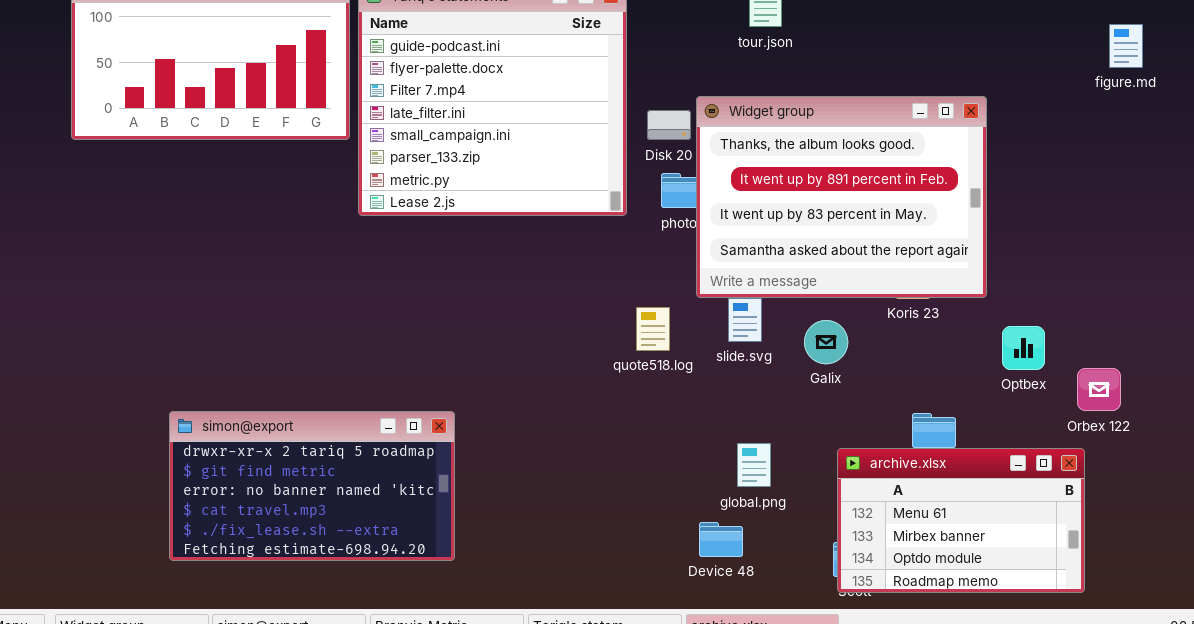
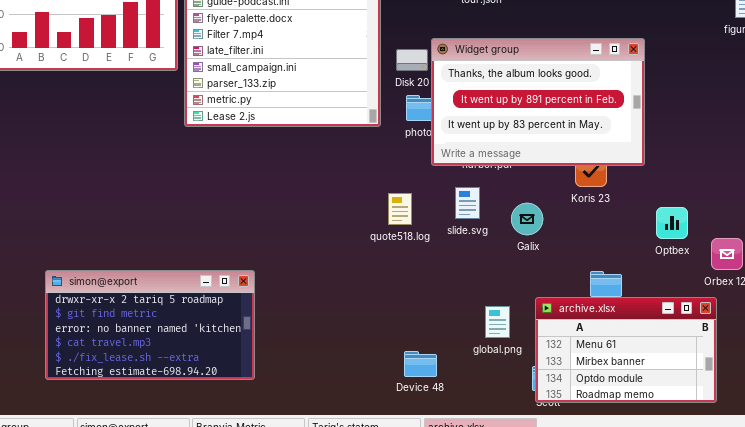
Widget group: [696,96,987,298] -> [431,38,645,166], resized
global.png: [737,443,771,487] -> [485,306,510,338], moved
Device 48: [699,522,743,557] -> [404,351,437,377], moved

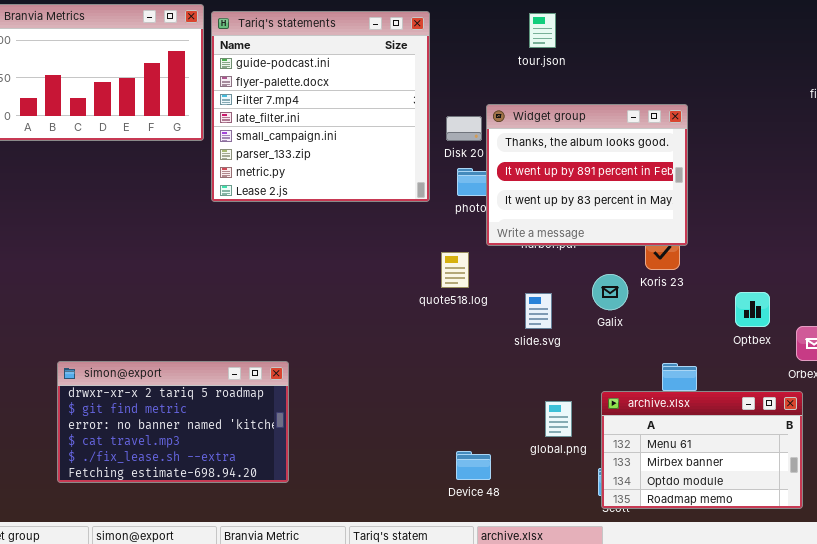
Widget group: [431,38,645,166] -> [486,104,688,246], resized
slide.svg: [455,187,480,219] -> [525,293,552,329], moved
quote518.log: [388,193,412,225] -> [441,252,469,288], moved
Galix: [511,203,543,235] -> [592,274,628,310], moved

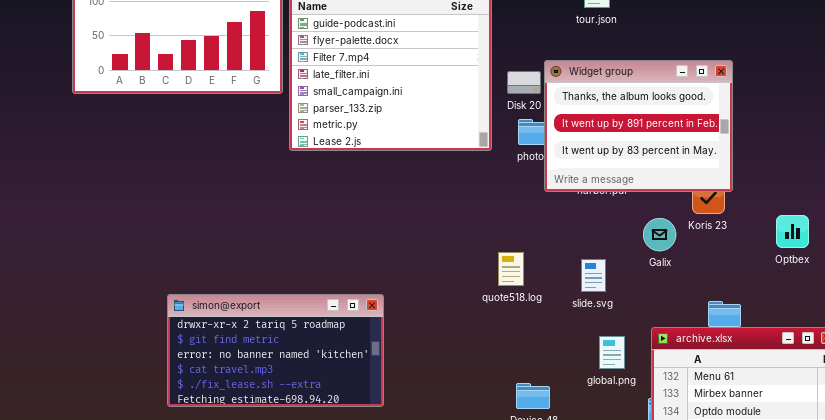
quote518.log: [441,252,469,288] -> [498,252,524,286], moved
Optbex: [735,292,770,327] -> [776,215,809,248], moved
slide.svg: [525,293,552,329] -> [581,259,606,292], moved
simon@export: [57,361,289,483] -> [167,294,384,407], moved

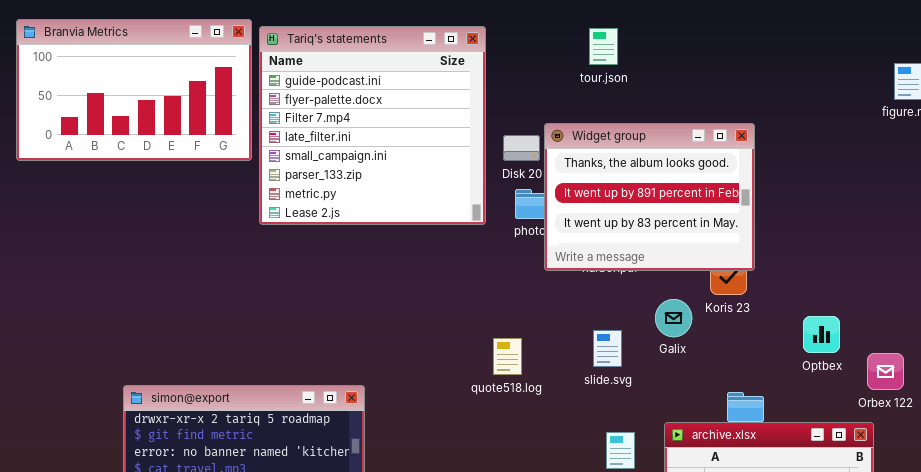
Optbex: [776,215,809,248] -> [803,316,840,353], moved
slide.svg: [581,259,606,292] -> [593,330,622,367], moved

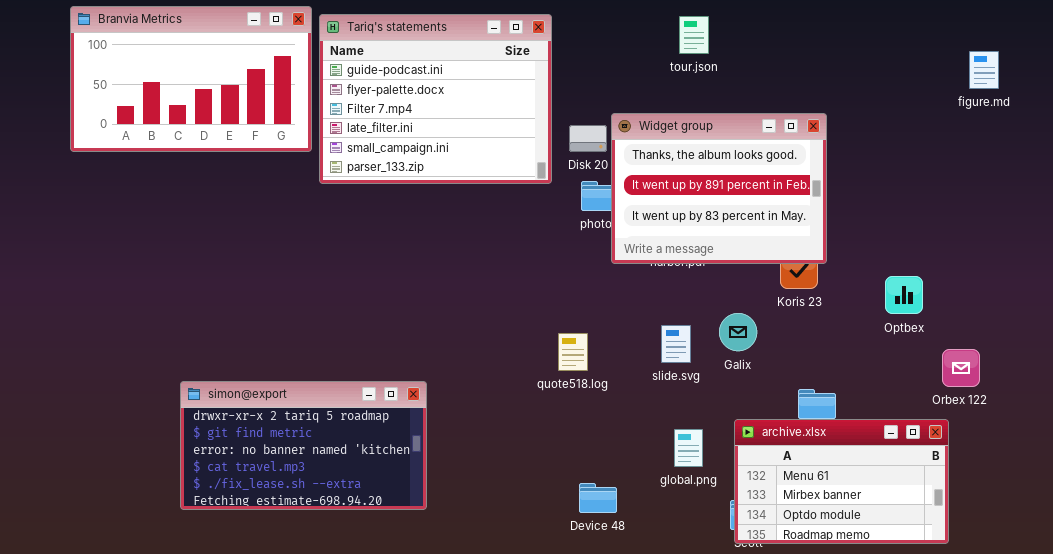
Tariq's statements: [259,26,486,225] -> [319,14,552,184], resized
tour.json: [589,28,618,65] -> [679,16,709,54], moved
Galix: [655,299,692,337] -> [719,313,757,351], moved
Optbex: [803,316,840,353] -> [885,276,923,314], moved

